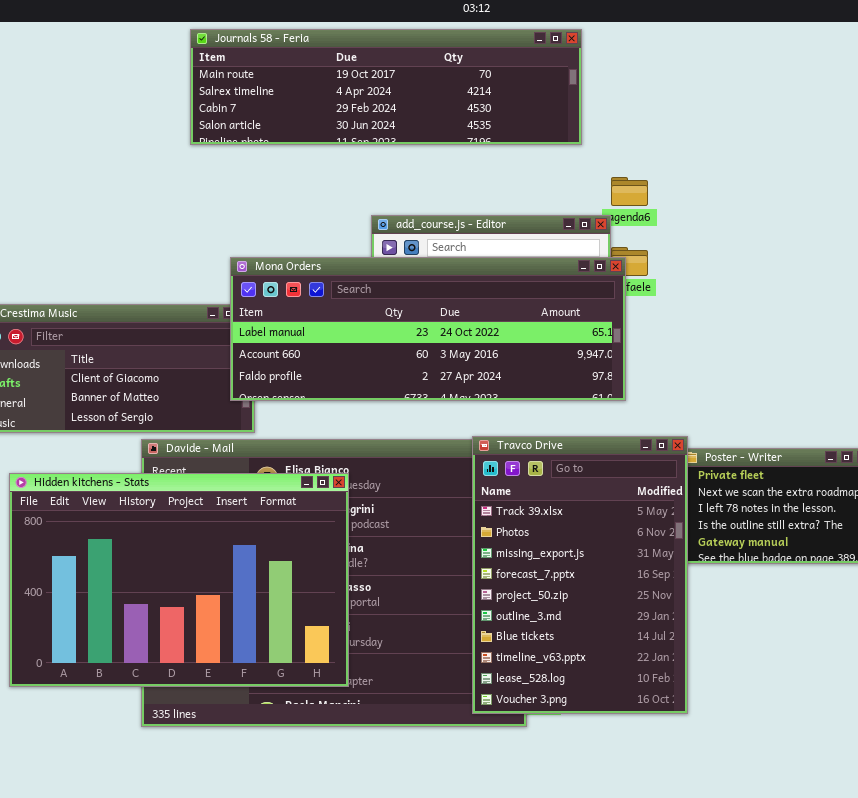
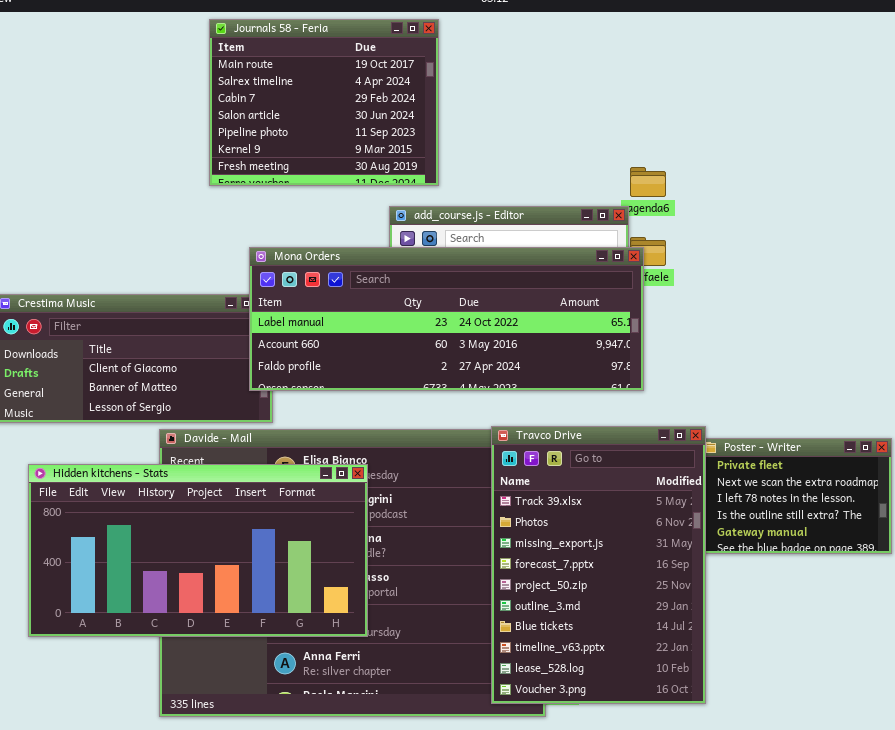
Journals 58 - Feria: [190,29,582,145] -> [209,19,439,186], resized
Hidden kitchens - Stats: [9,473,349,687] -> [28,464,368,637], resized

